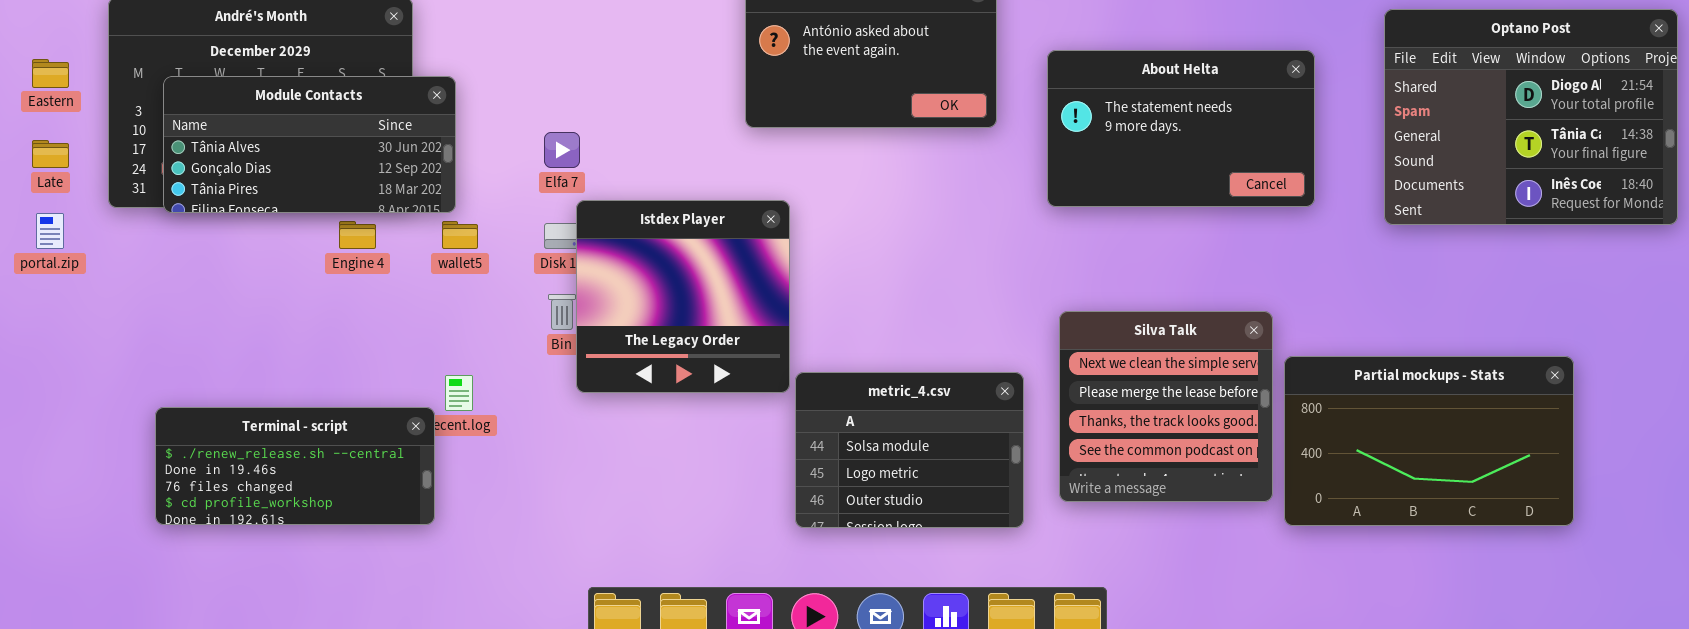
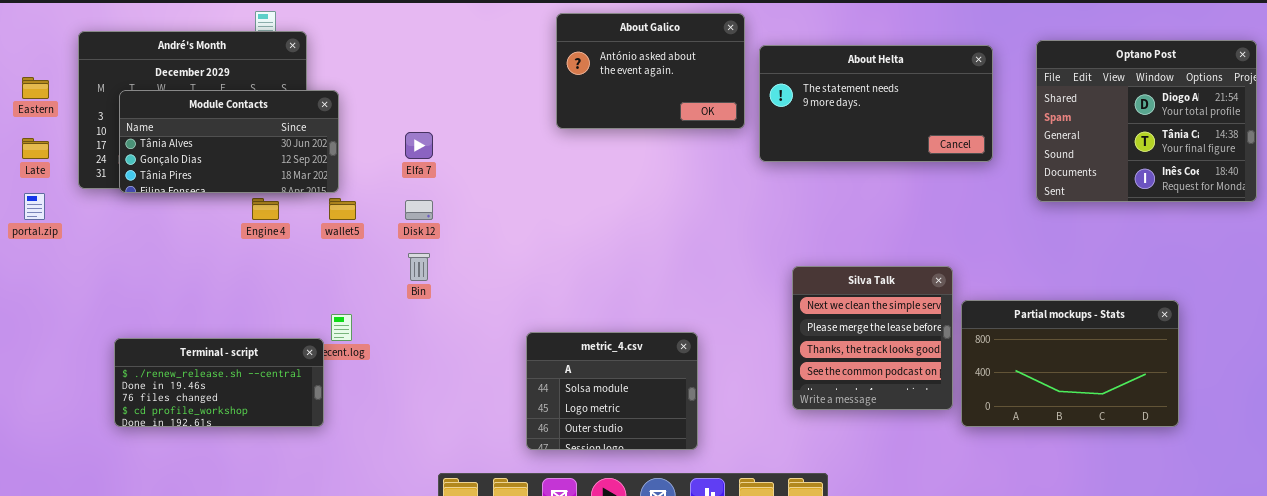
About Helta: [1047,50,1315,207] -> [759,45,993,162], moved, resized
Istdex Player: [576,200,790,393] -> none, closed
metric_4.csv: [795,372,1024,528] -> [526,332,698,450], moved

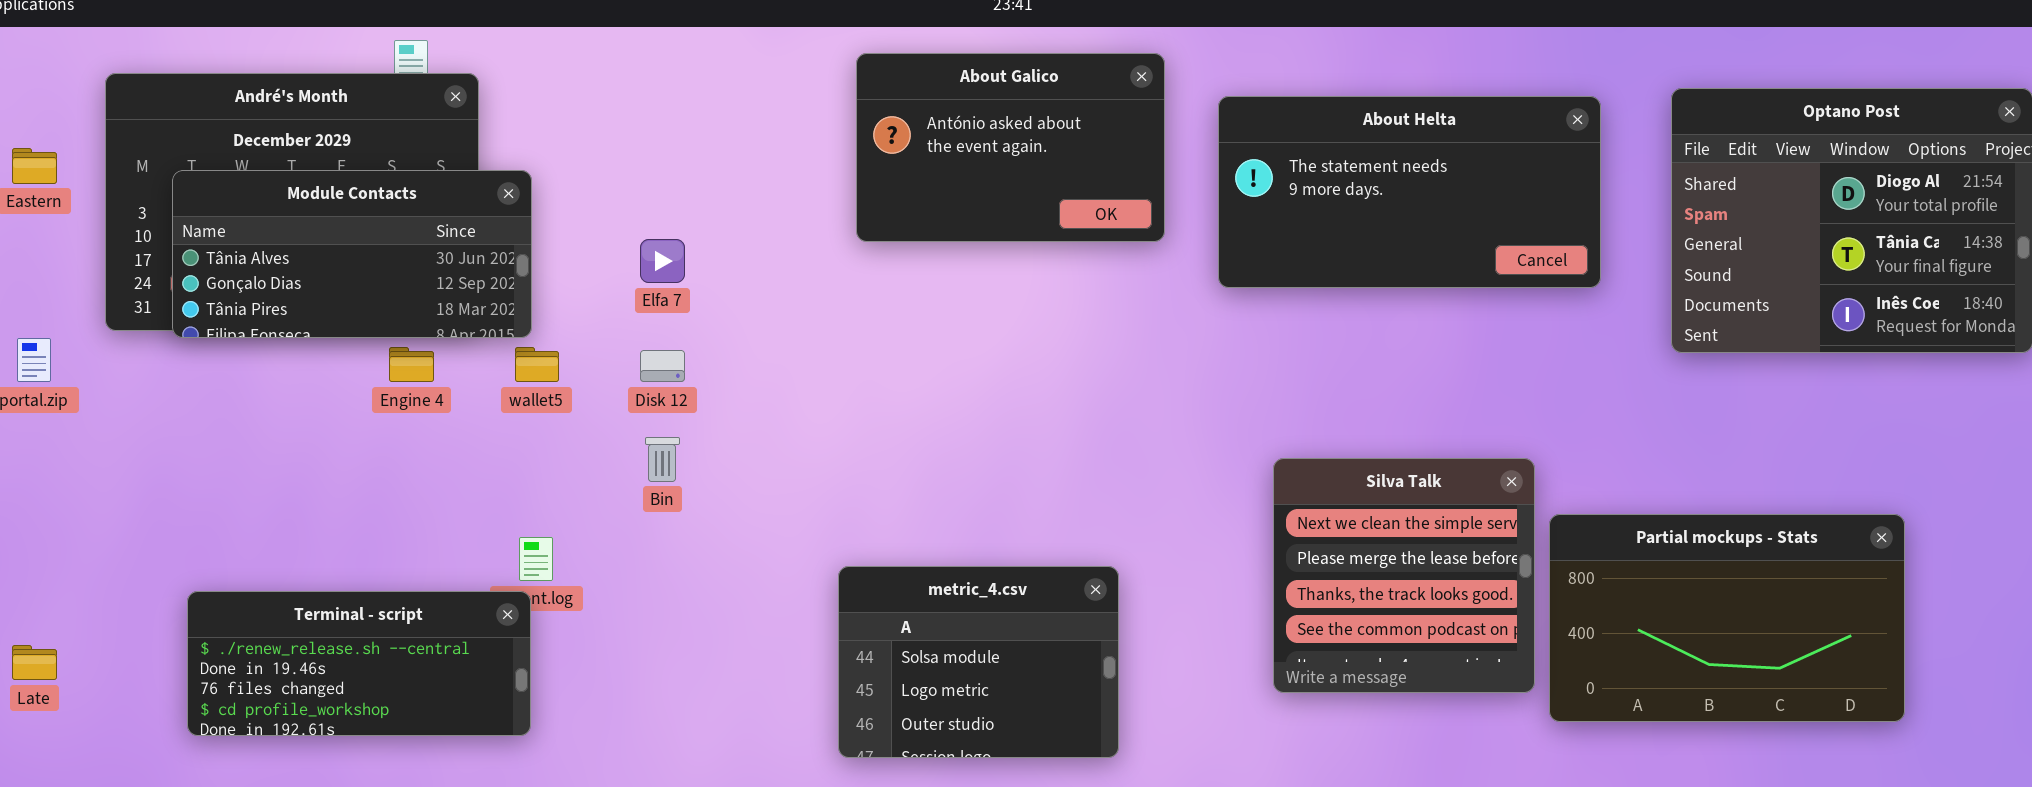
About Galico: [556,13,745,129] -> [856,53,1165,242], moved
Late: [22,138,49,159] -> [12,645,57,680], moved
Terminal - script: [114,338,324,427] -> [187,591,531,736], moved

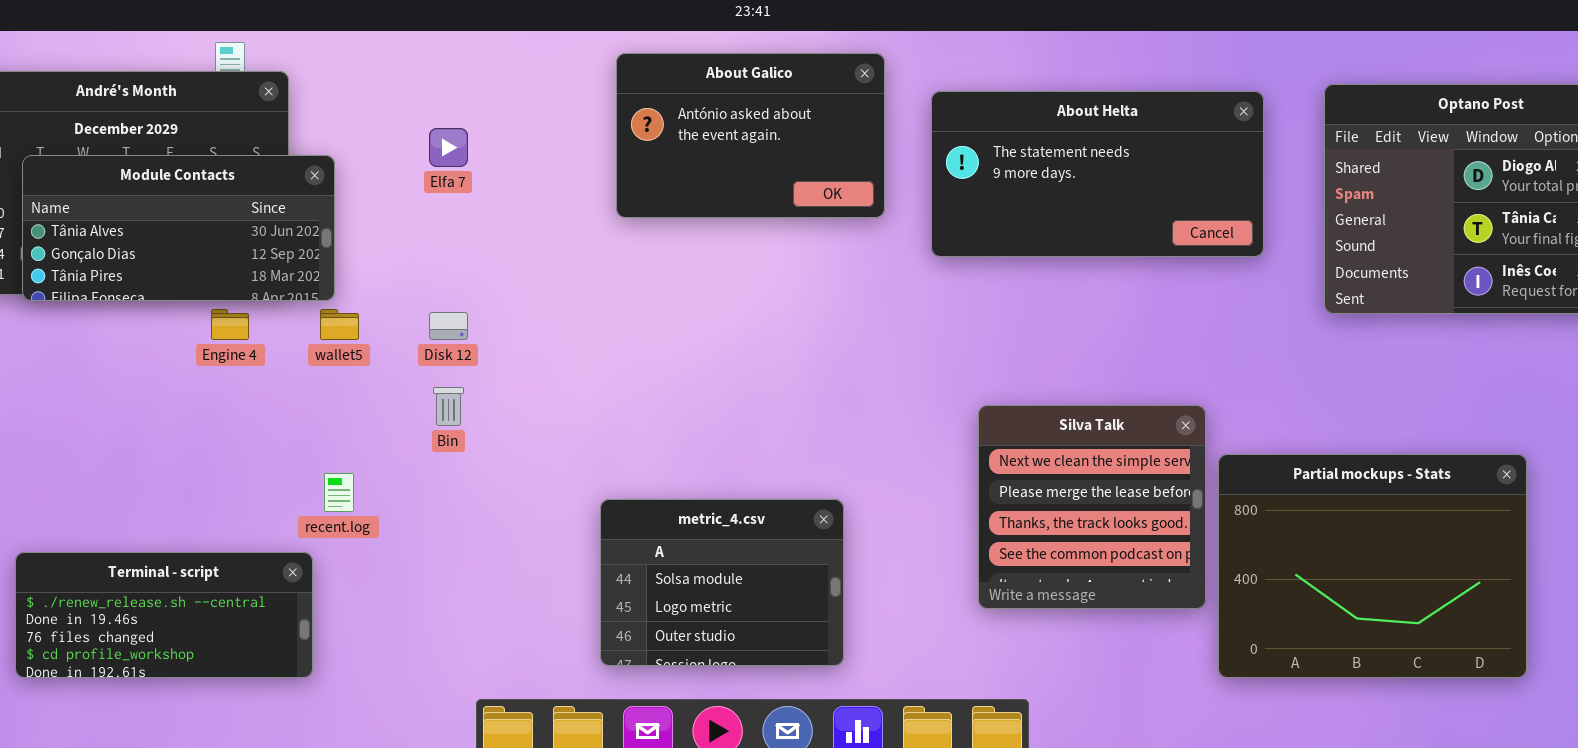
Elfa 7: [640,239,685,283] -> [429,128,468,167], moved
Partial mockups - Stats: [1549,514,1905,722] -> [1218,454,1527,678], resized
Terminal - script: [187,591,531,736] -> [15,552,313,678], moved

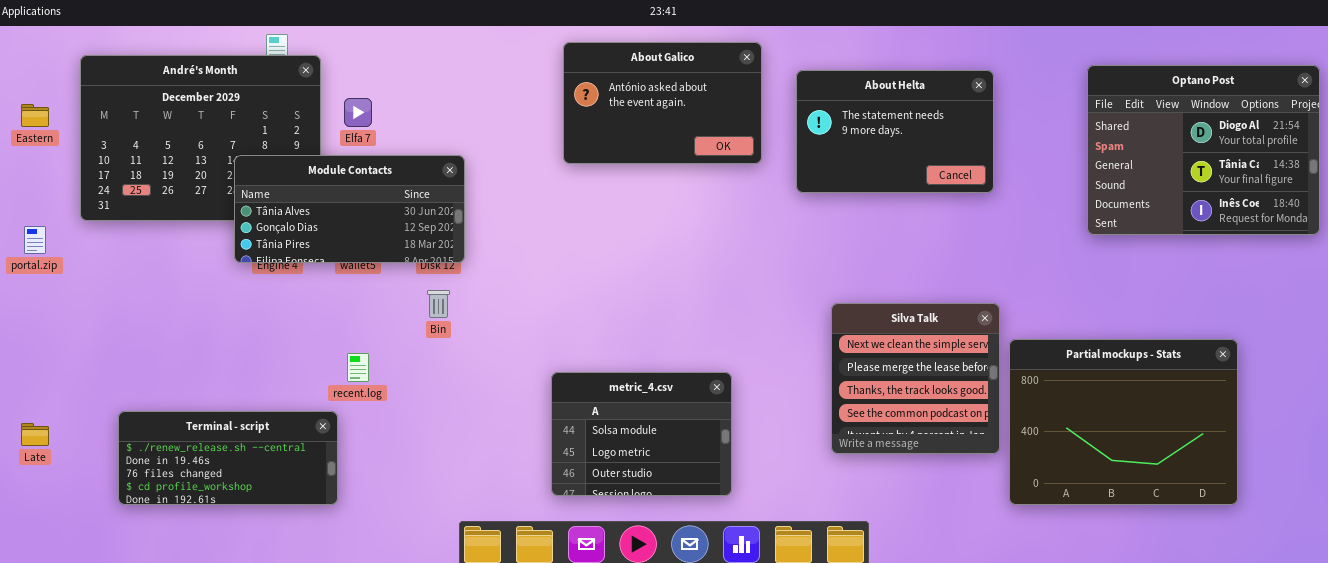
About Helta: [931,91,1264,257] -> [796,70,994,193], resized
Elfa 7: [429,128,468,167] -> [344,98,372,127], moved
Module Contacts: [22,155,335,301] -> [234,155,465,263], moved

